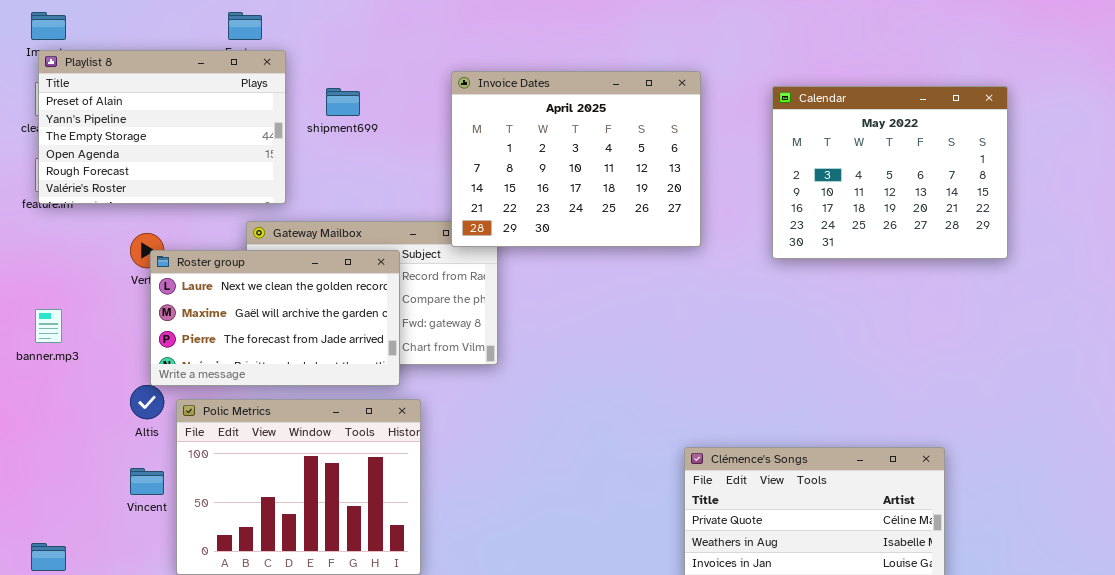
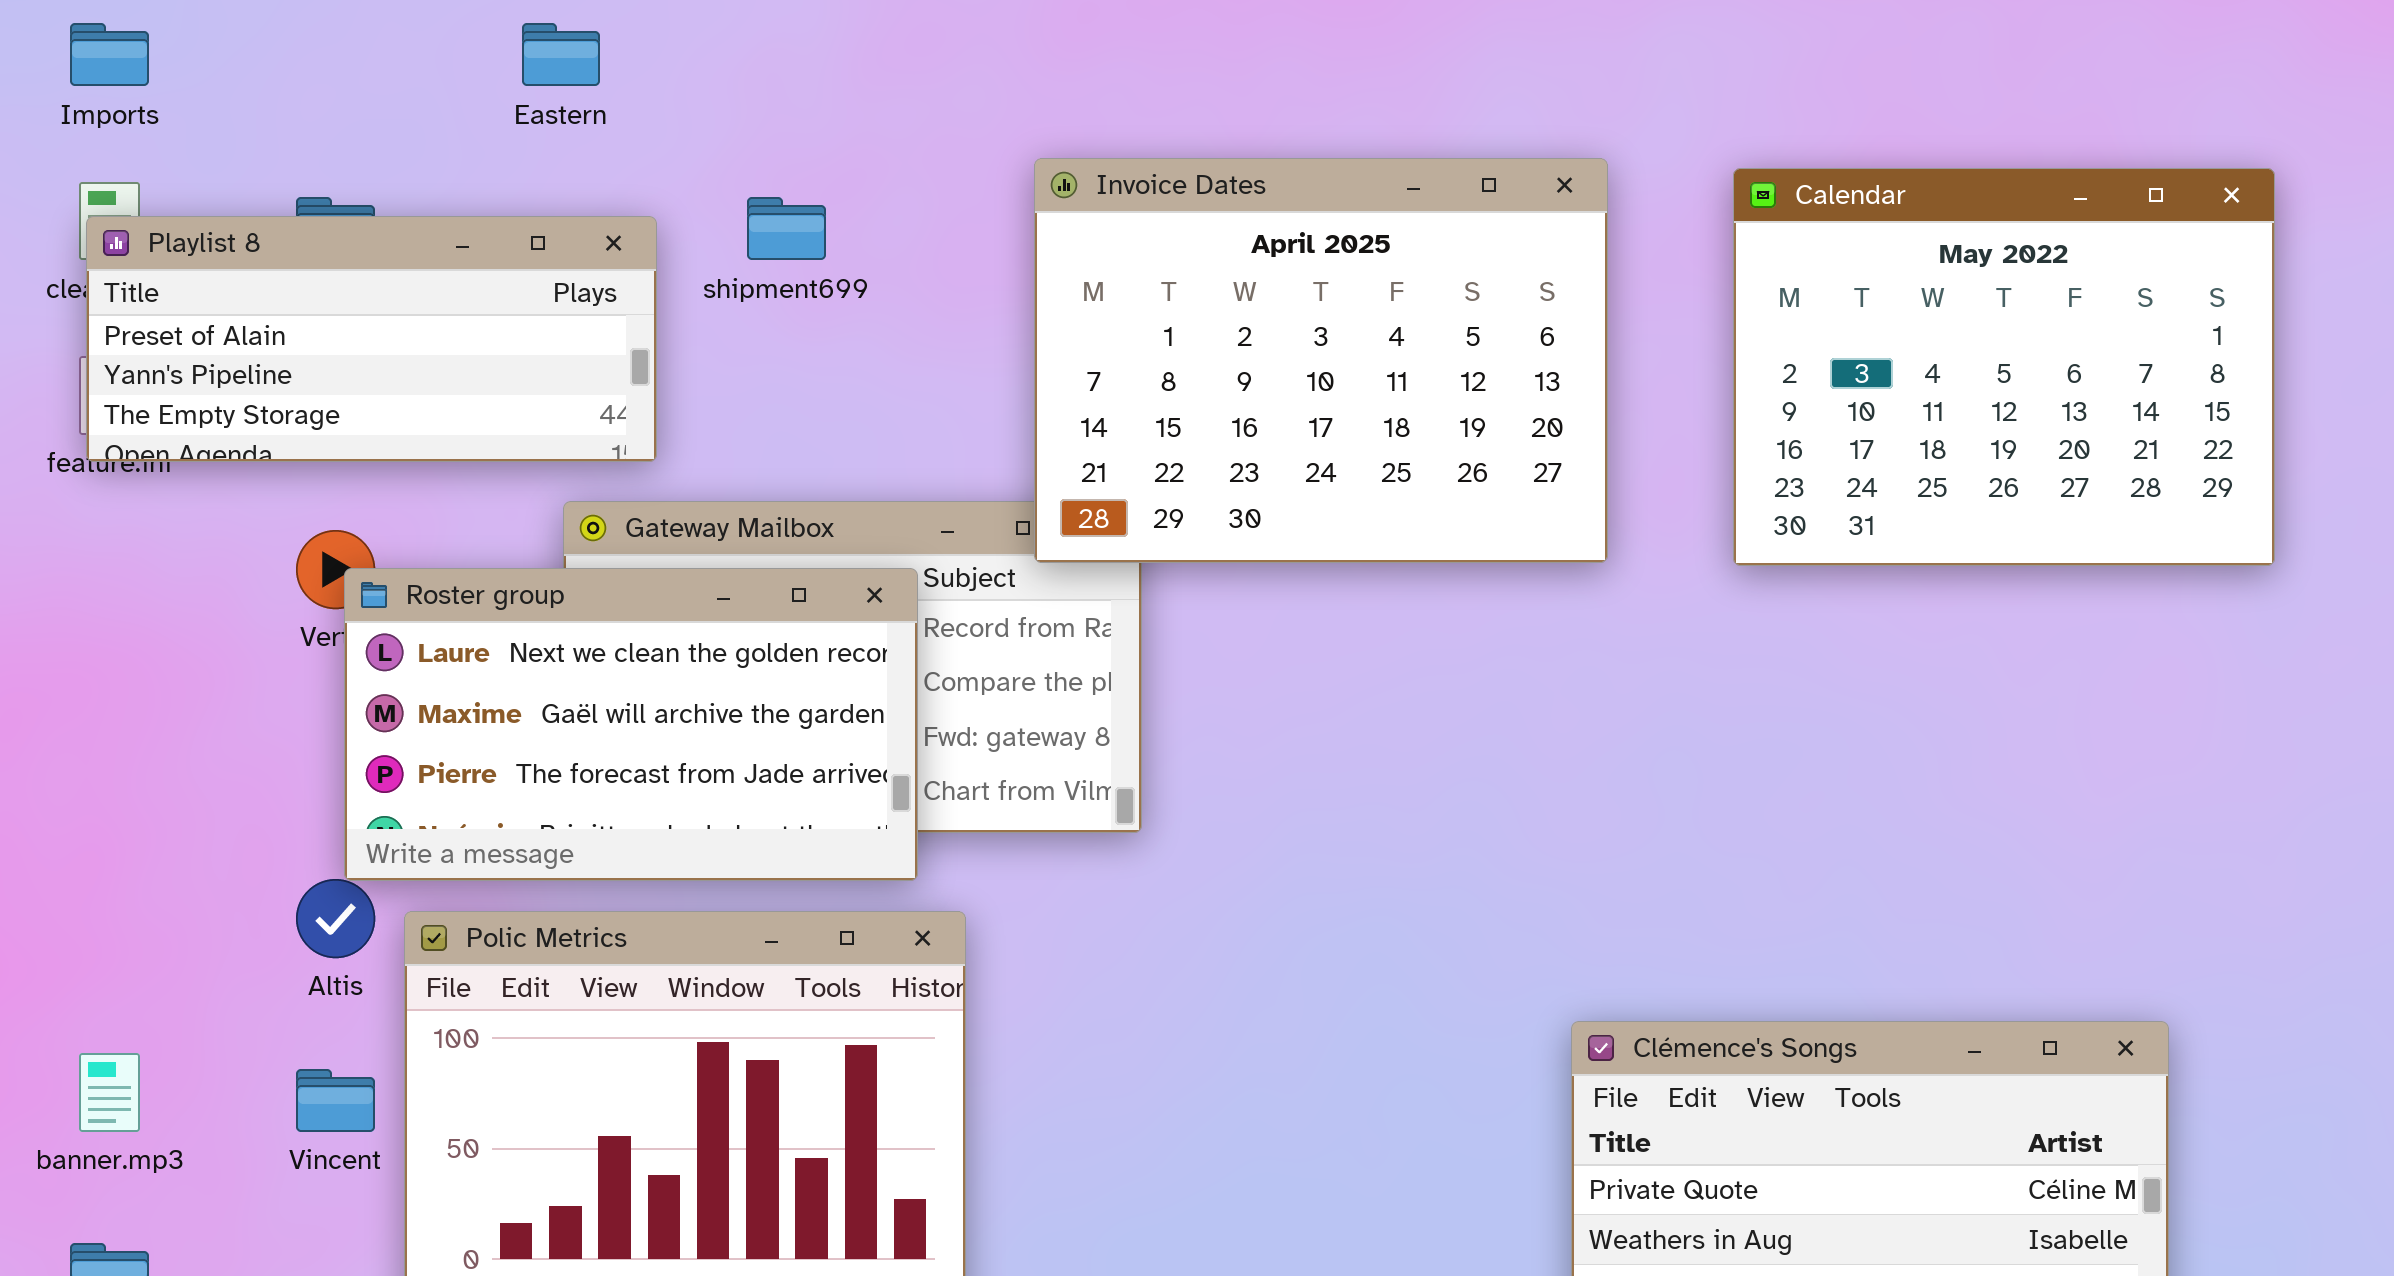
Playlist 8: [38,50,286,204] -> [86,216,657,462], resized
Calendar: [772,86,1008,259] -> [1733,168,2275,566], moved
banner.mp3: [35,309,62,343] -> [79,1053,140,1132], moved

